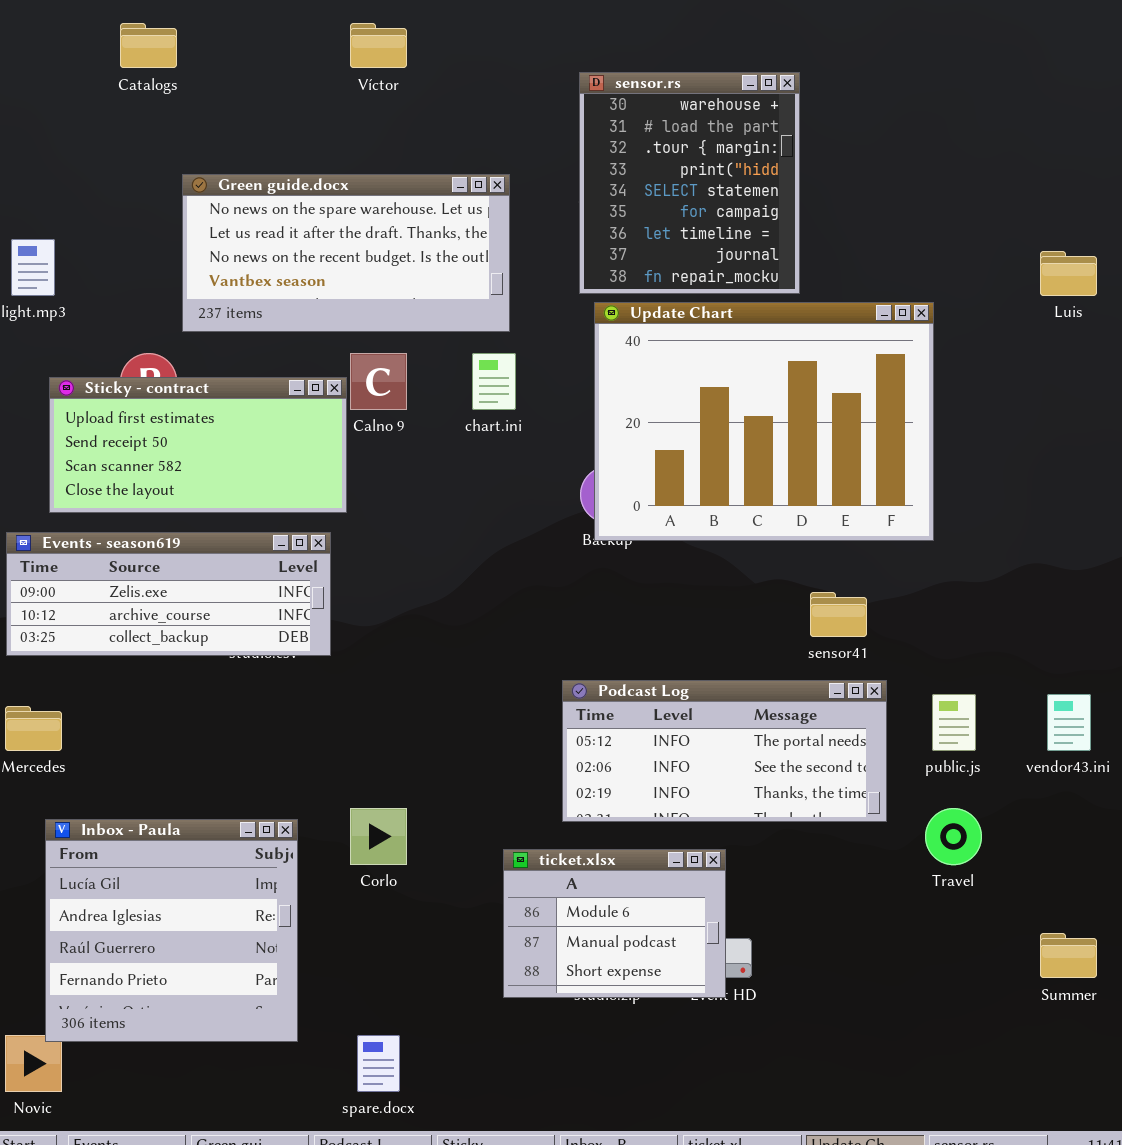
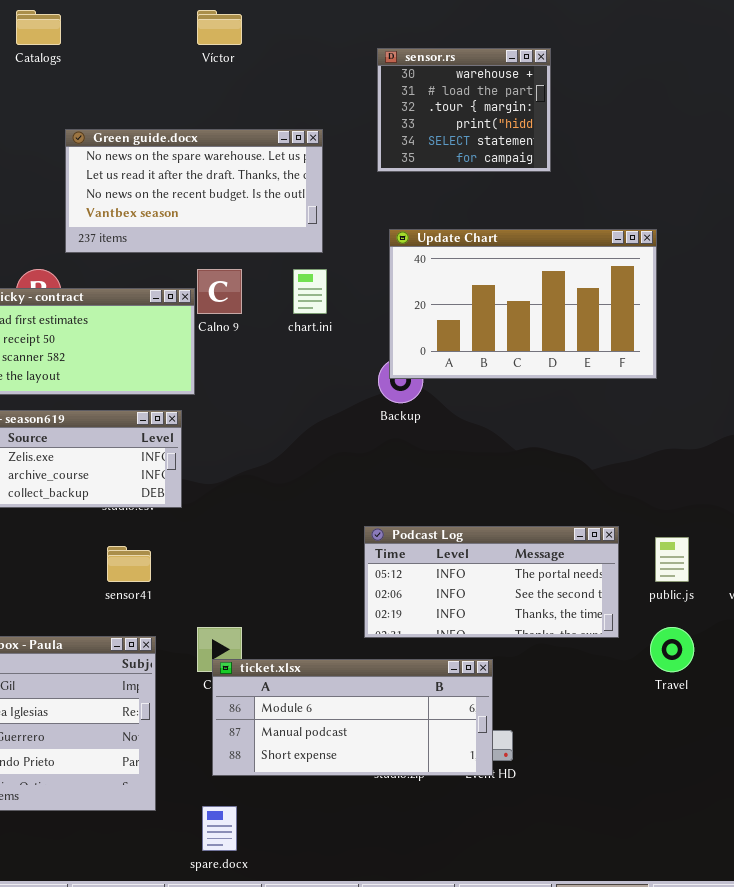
sensor.rs: [579,72,800,294] -> [377,48,551,172], resized
Update Chart: [594,302,934,541] -> [389,229,657,379], resized
sensor41: [810,592,867,637] -> [107,546,151,582], moved
ticket.xlsx: [503,849,726,998] -> [212,659,493,776], resized

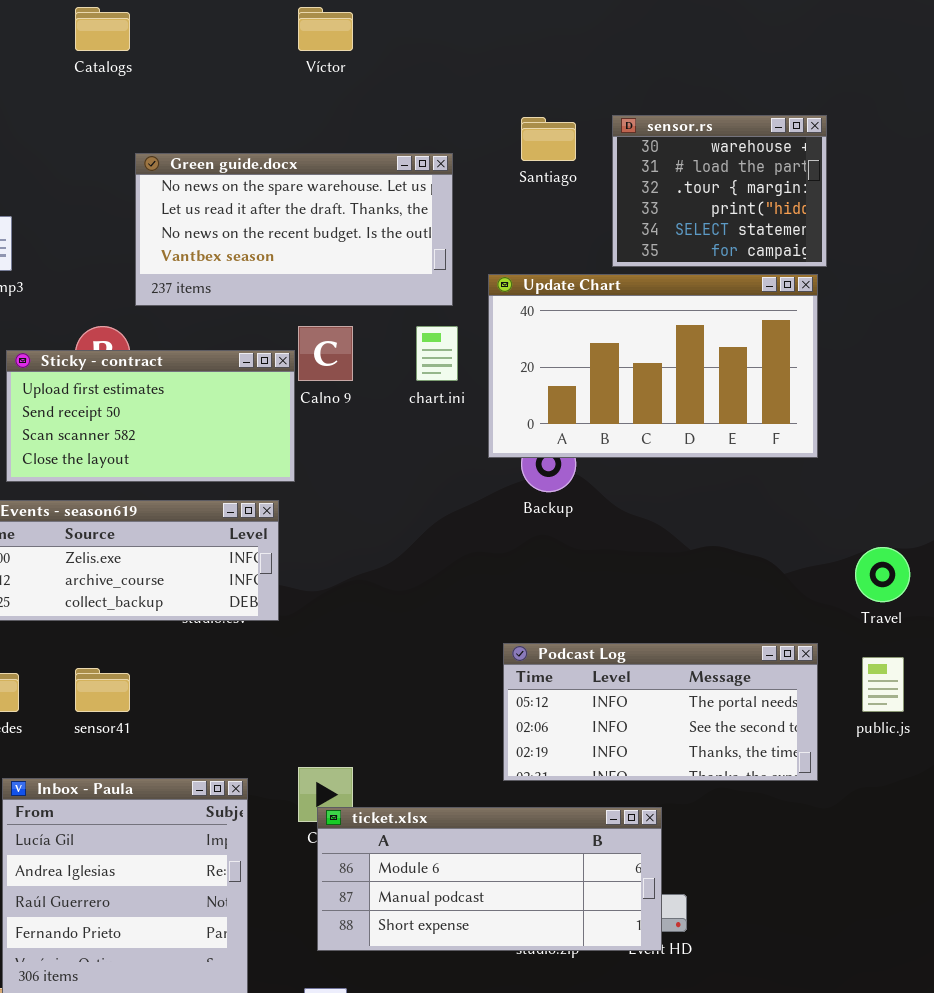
sensor.rs: [377,48,551,172] -> [612,115,827,267], moved
Update Chart: [389,229,657,379] -> [488,274,818,458], moved
sensor41: [107,546,151,582] -> [75,668,130,712], moved
Travel: [650,627,694,672] -> [855,547,910,602], moved

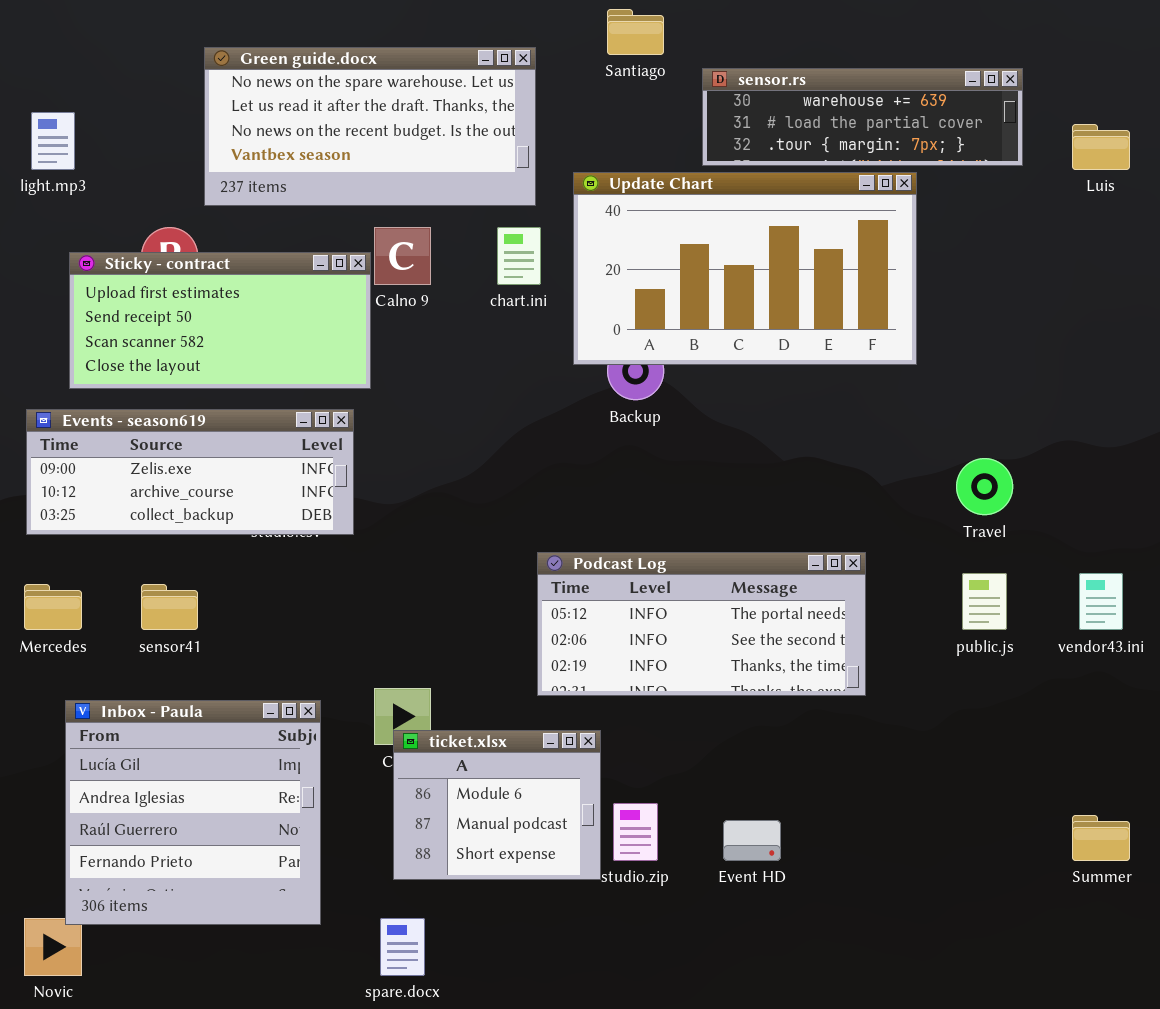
sensor.rs: [612,115,827,267] -> [702,68,1023,166], resized
Podcast Log: [503,643,818,781] -> [537,552,866,696], moved
ticket.xlsx: [317,807,662,951] -> [393,730,601,880], resized

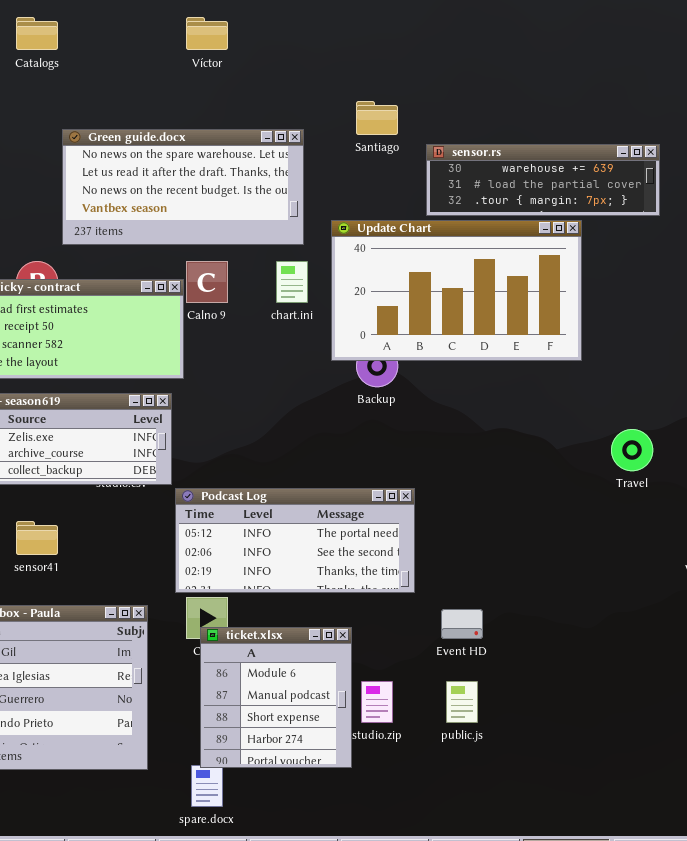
Podcast Log: [537,552,866,696] -> [175,488,415,593], moved
public.js: [962,573,1007,630] -> [446,681,478,723], moved
ticket.xlsx: [393,730,601,880] -> [200,627,352,768], resized
Event HD: [723,820,781,861] -> [441,609,483,639], moved

